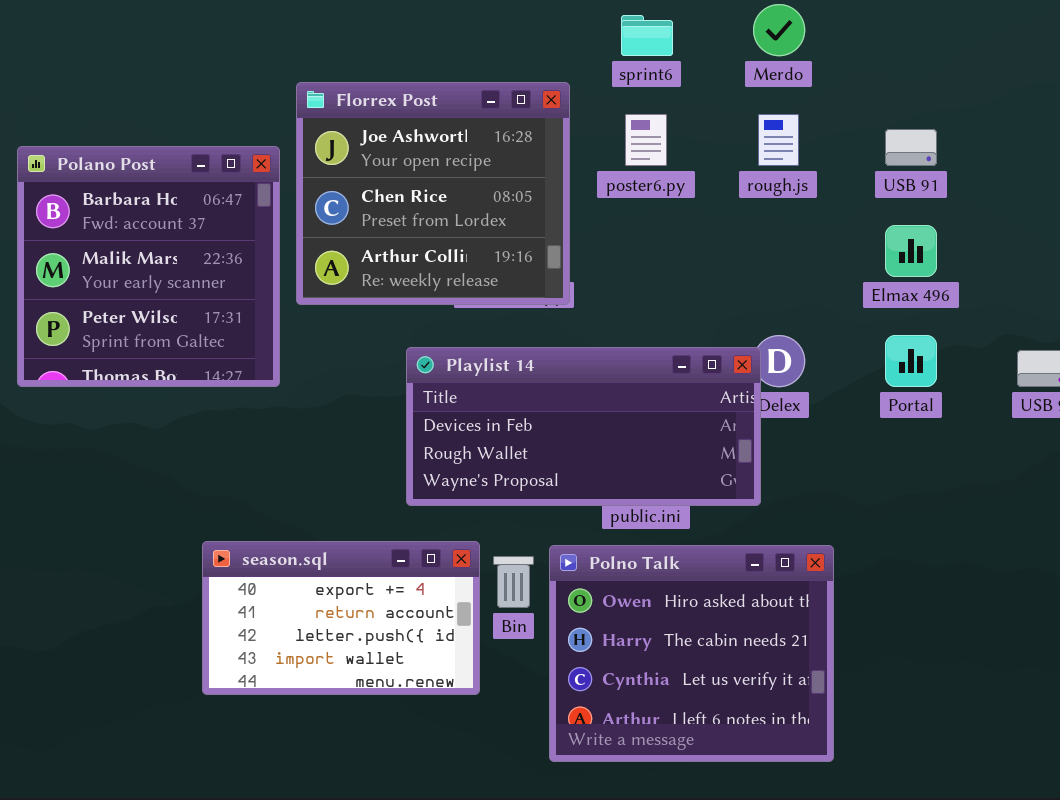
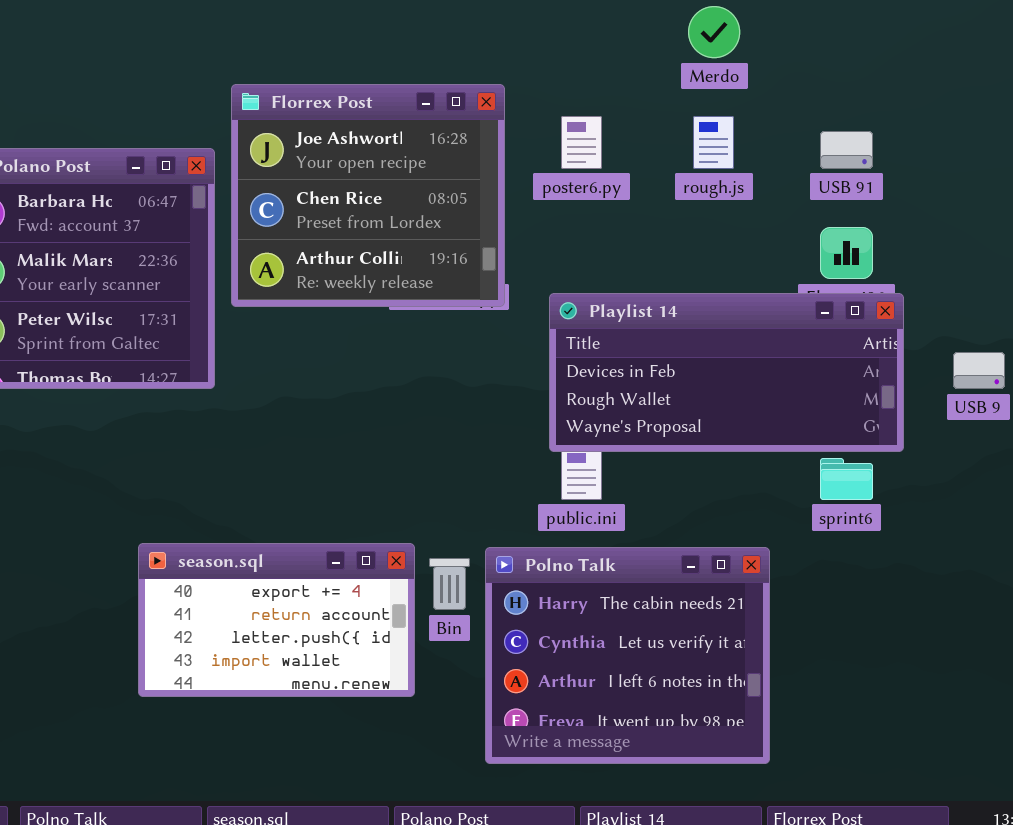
sprint6: [621,15,673,56] -> [820,458,873,500], moved
Playlist 14: [406,347,761,506] -> [549,293,904,452], moved
Polno Talk: [549,545,834,762] -> [485,547,770,764], scrolled down 1 row

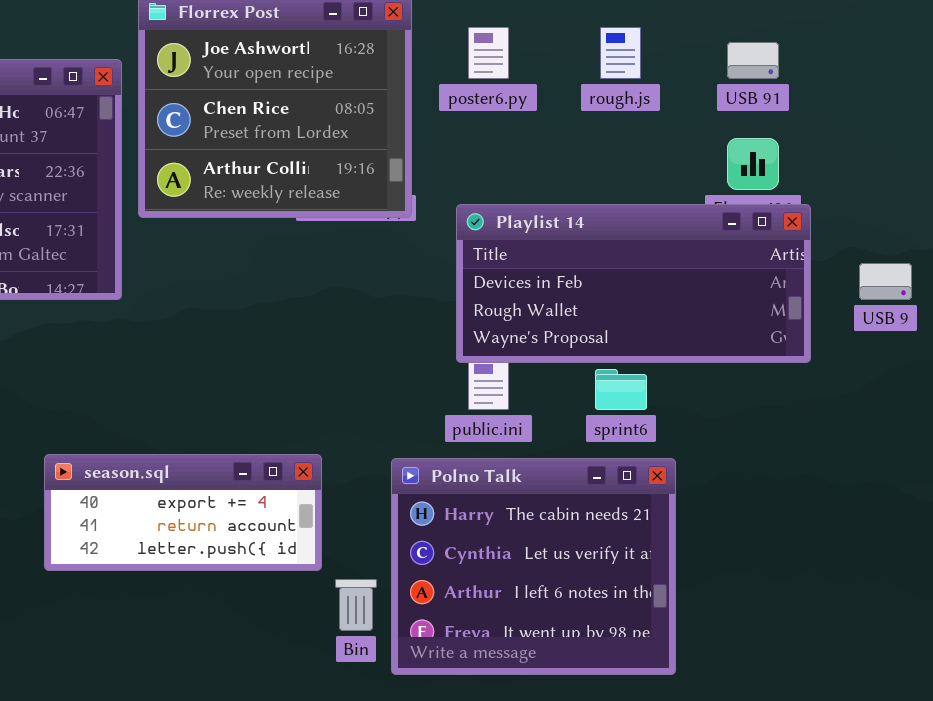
sprint6: [820,458,873,500] -> [595,369,647,410], moved
season.sql: [138,543,415,697] -> [44,454,322,571], resized
Bin: [429,558,470,610] -> [335,579,377,631], moved

